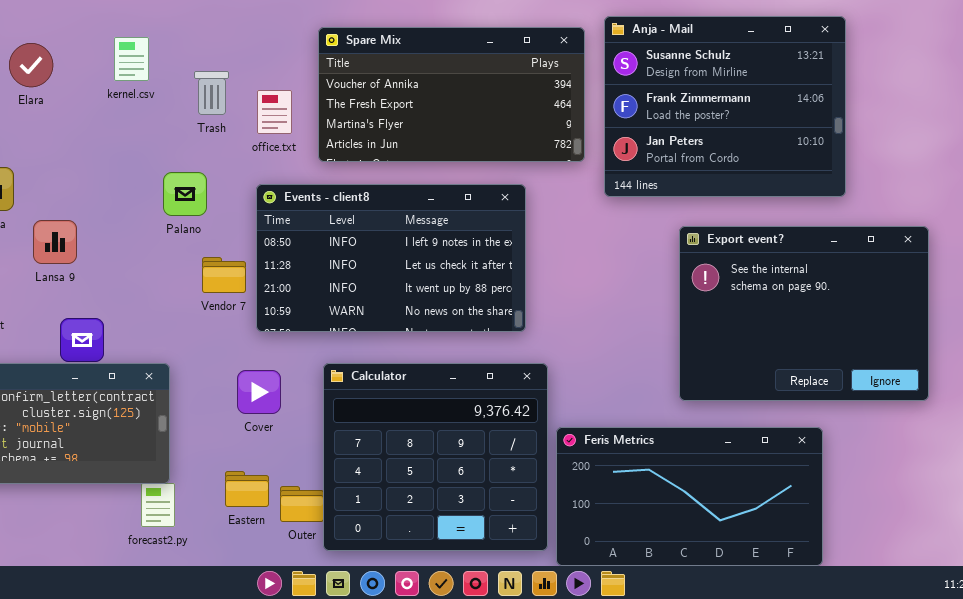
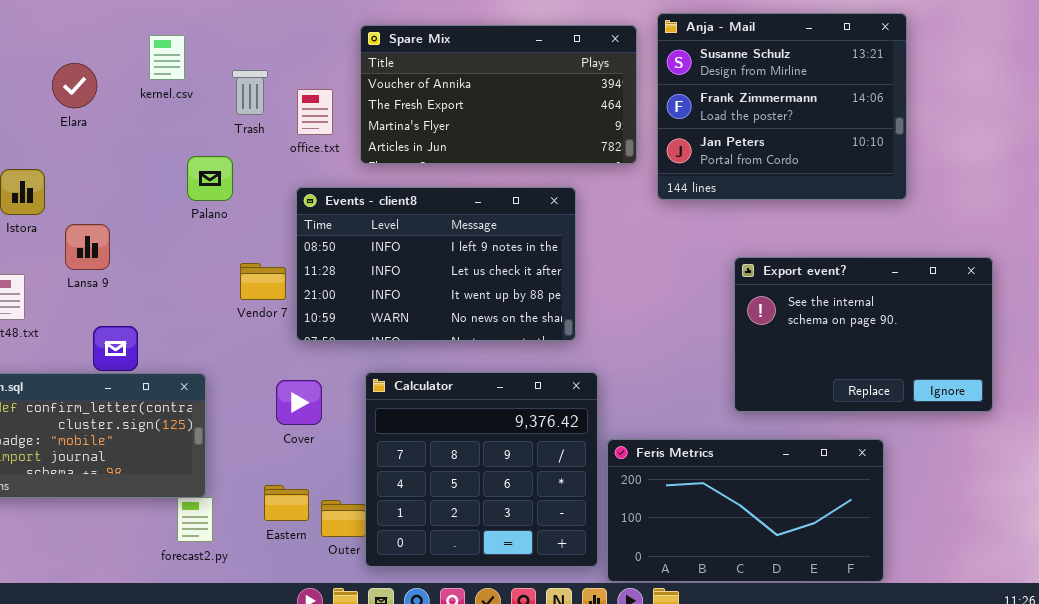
Elara: [9,43,53,87] -> [52,63,97,108], moved
Palano: [163,172,207,216] -> [187,156,233,201], moved
Export event?: [679,226,929,401] -> [734,257,993,412], resized

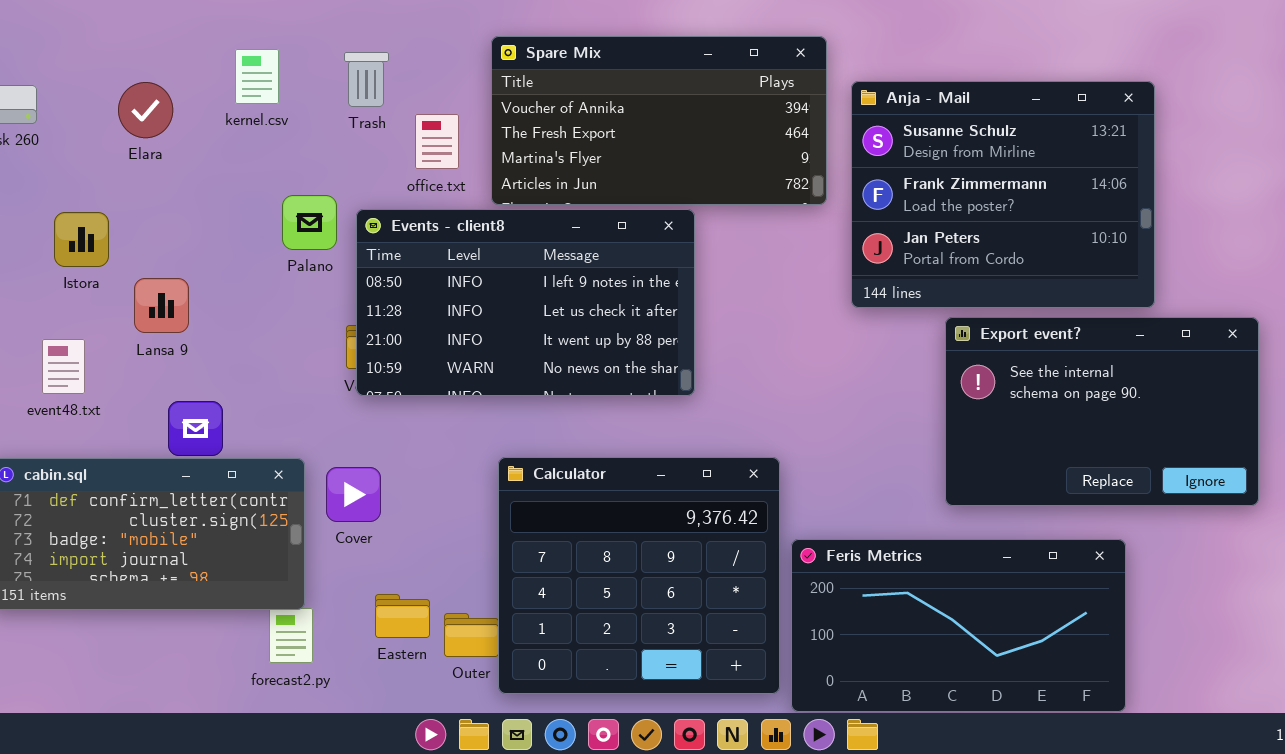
Anja - Mail: [657,13,907,200] -> [851,81,1155,308], moved
Trash: [232,70,268,115] -> [344,52,389,107], moved
Events - client8: [296,187,576,341] -> [356,209,695,396], moved
Cover: [276,380,322,425] -> [326,467,381,522], moved

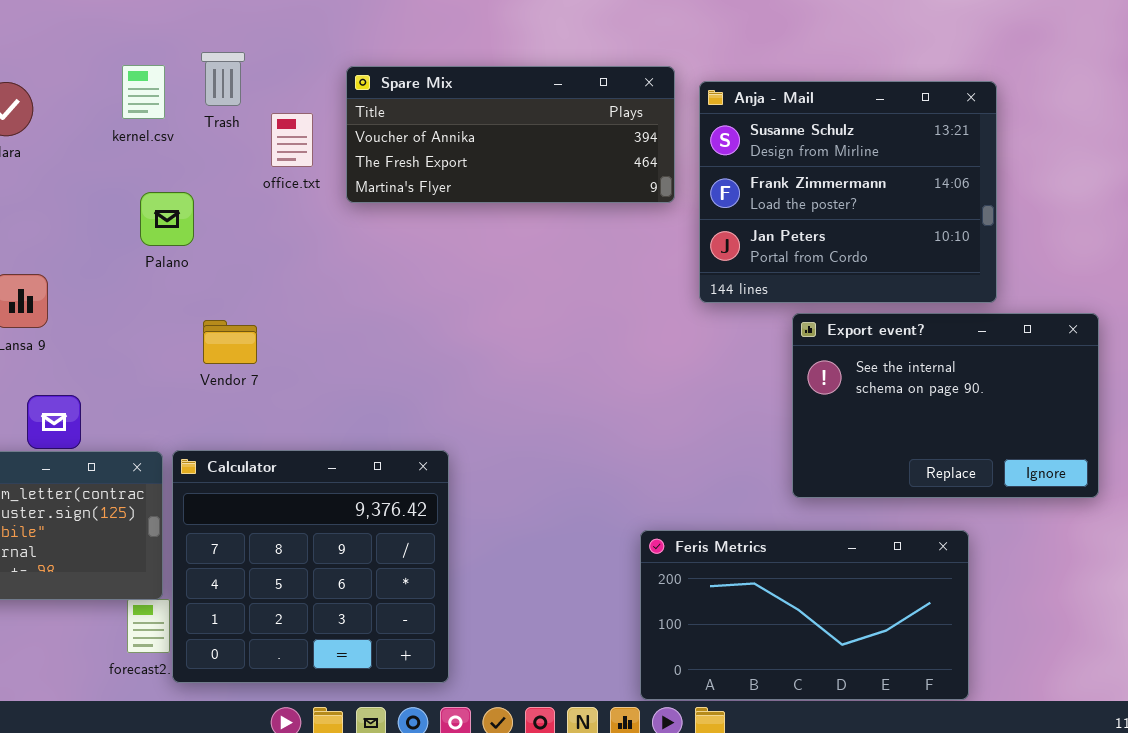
Spare Mix: [491,36,827,205] -> [346,66,675,203], resized
kernel.csv: [235,49,279,104] -> [122,65,165,119], moved
Events - client8: [356,209,695,396] -> none, closed
Calculator: [498,457,780,694] -> [172,450,449,683], moved

